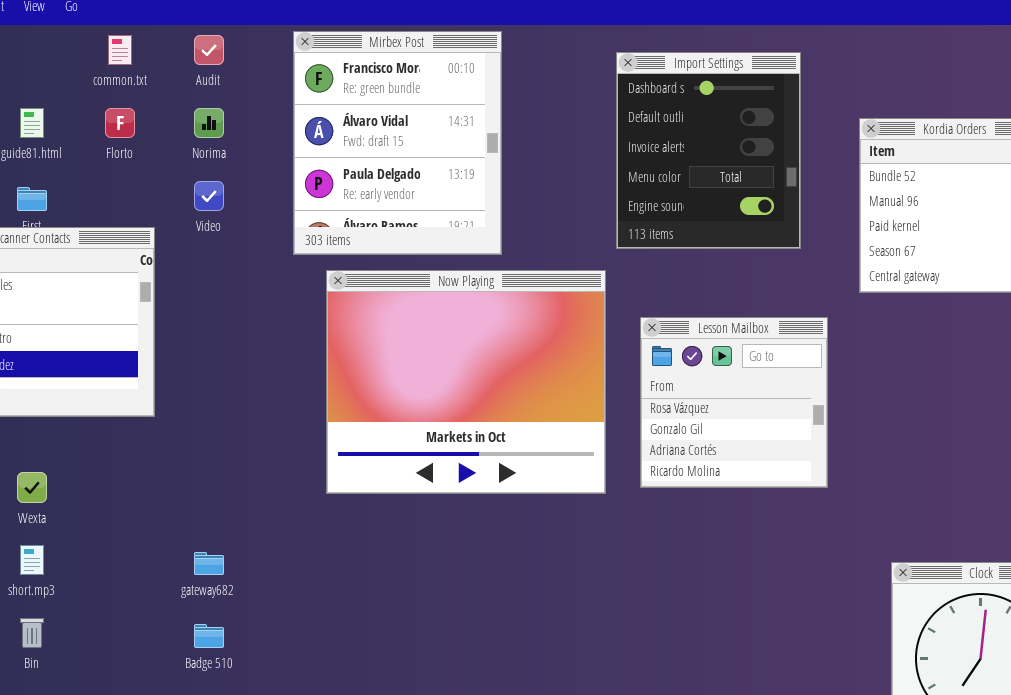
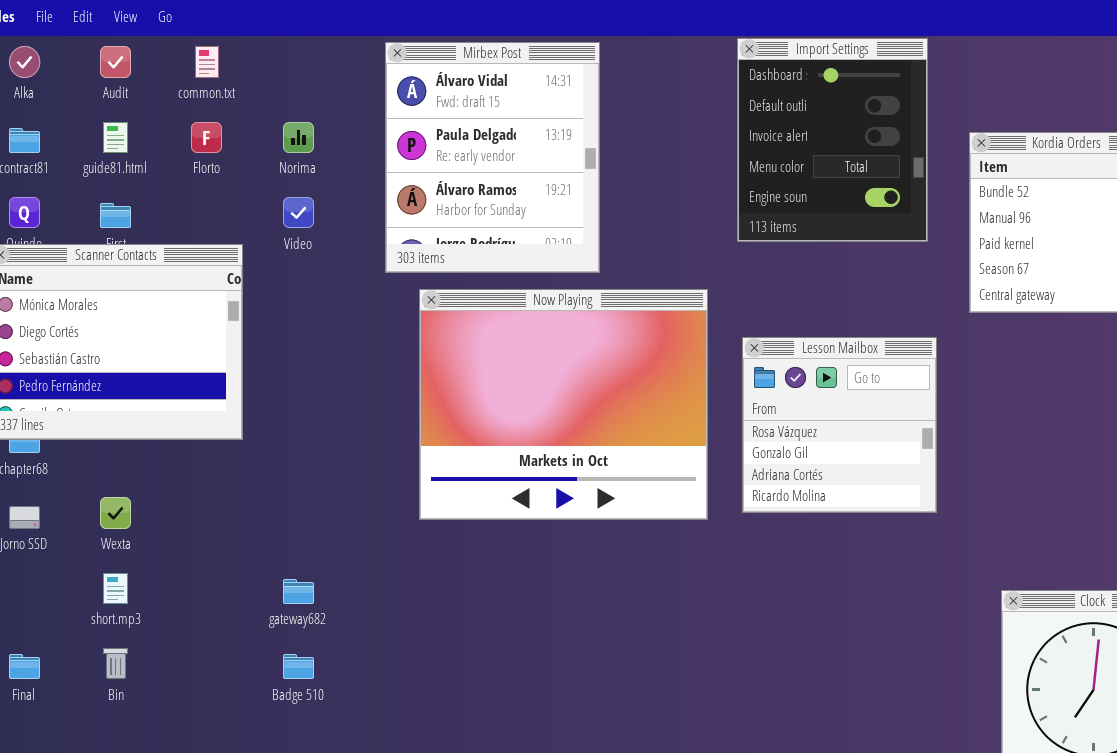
Mirbex Post: [293,31,502,255] -> [385,42,600,273], scrolled down 1 row
Audit: [194,35,224,65] -> [100,46,131,78], moved
Import Settings: [616,52,801,249] -> [737,38,928,242], moved

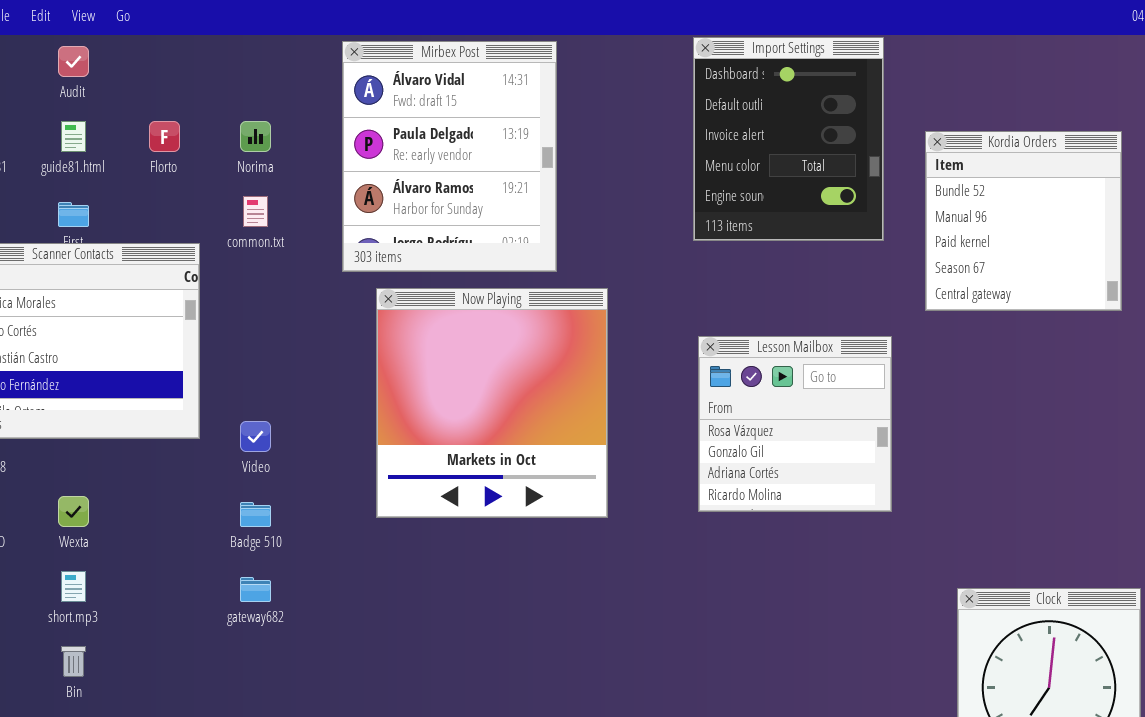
common.txt: [195,46,219,78] -> [243,196,268,227], moved
Video: [283,197,314,228] -> [240,421,271,452], moved
Now Playing: [419,289,708,520] -> [376,288,608,518], resized
Badge 510: [283,654,314,679] -> [240,502,271,527], moved

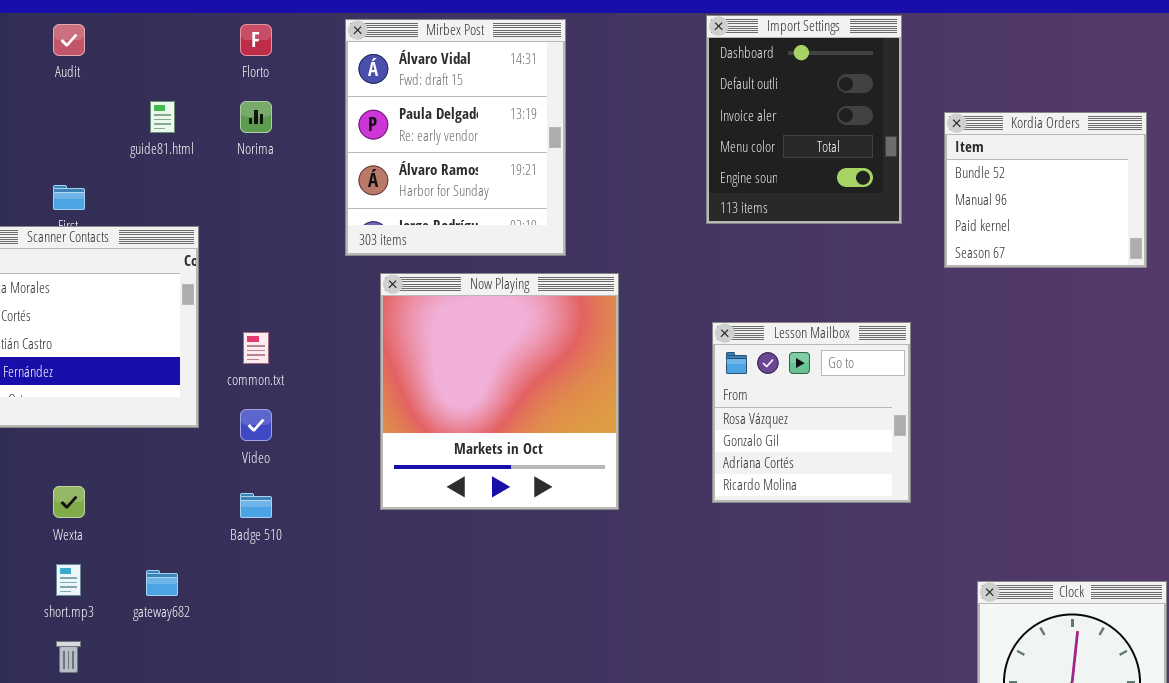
guide81.html: [61,121,86,152] -> [150,101,175,133], moved
Florto: [149,121,180,152] -> [240,24,272,56], moved
Kordia Orders: [925,131,1122,311] -> [944,112,1147,268], resized
common.txt: [243,196,268,227] -> [243,332,269,364], moved
gateway682: [240,577,271,602] -> [146,570,178,596], moved

